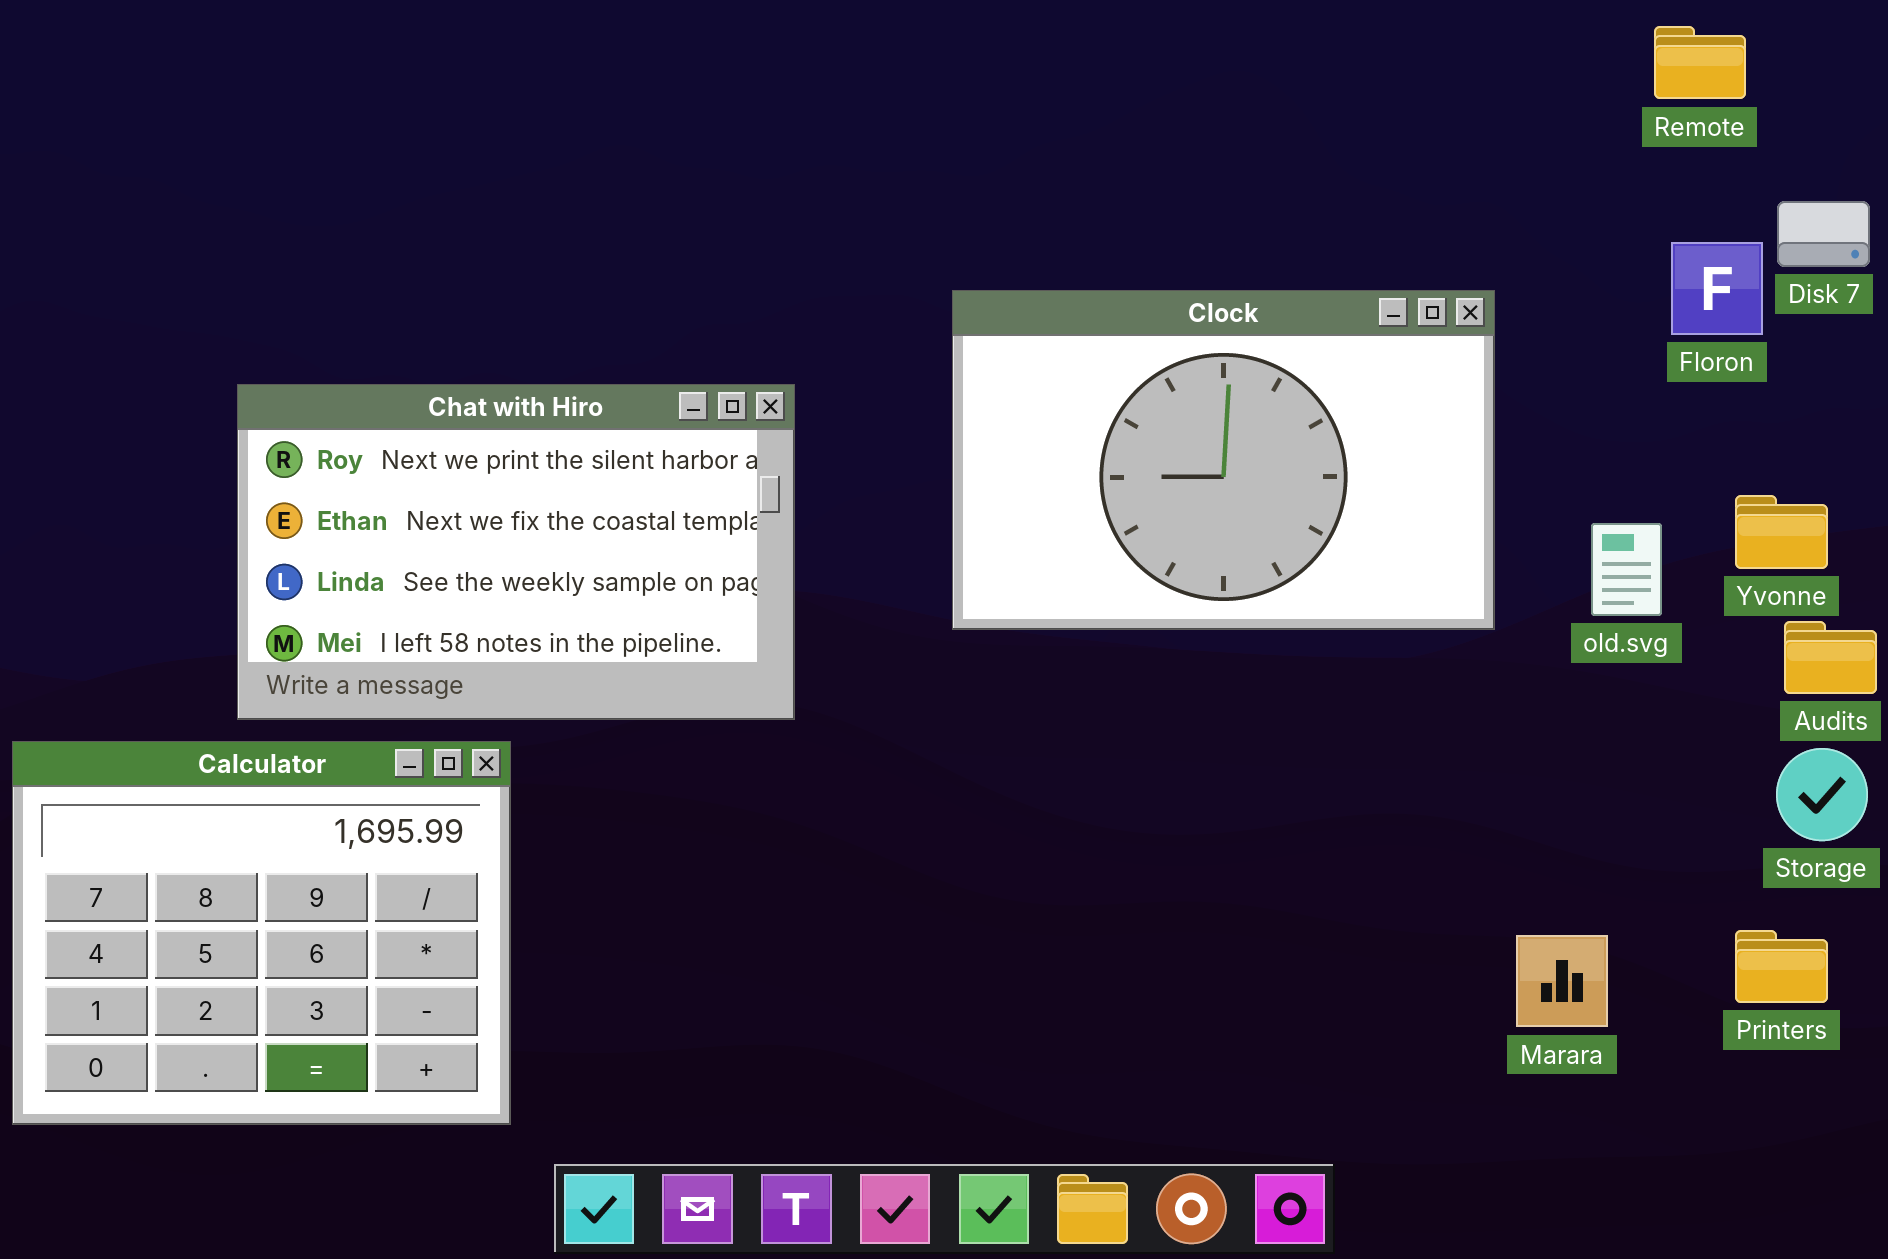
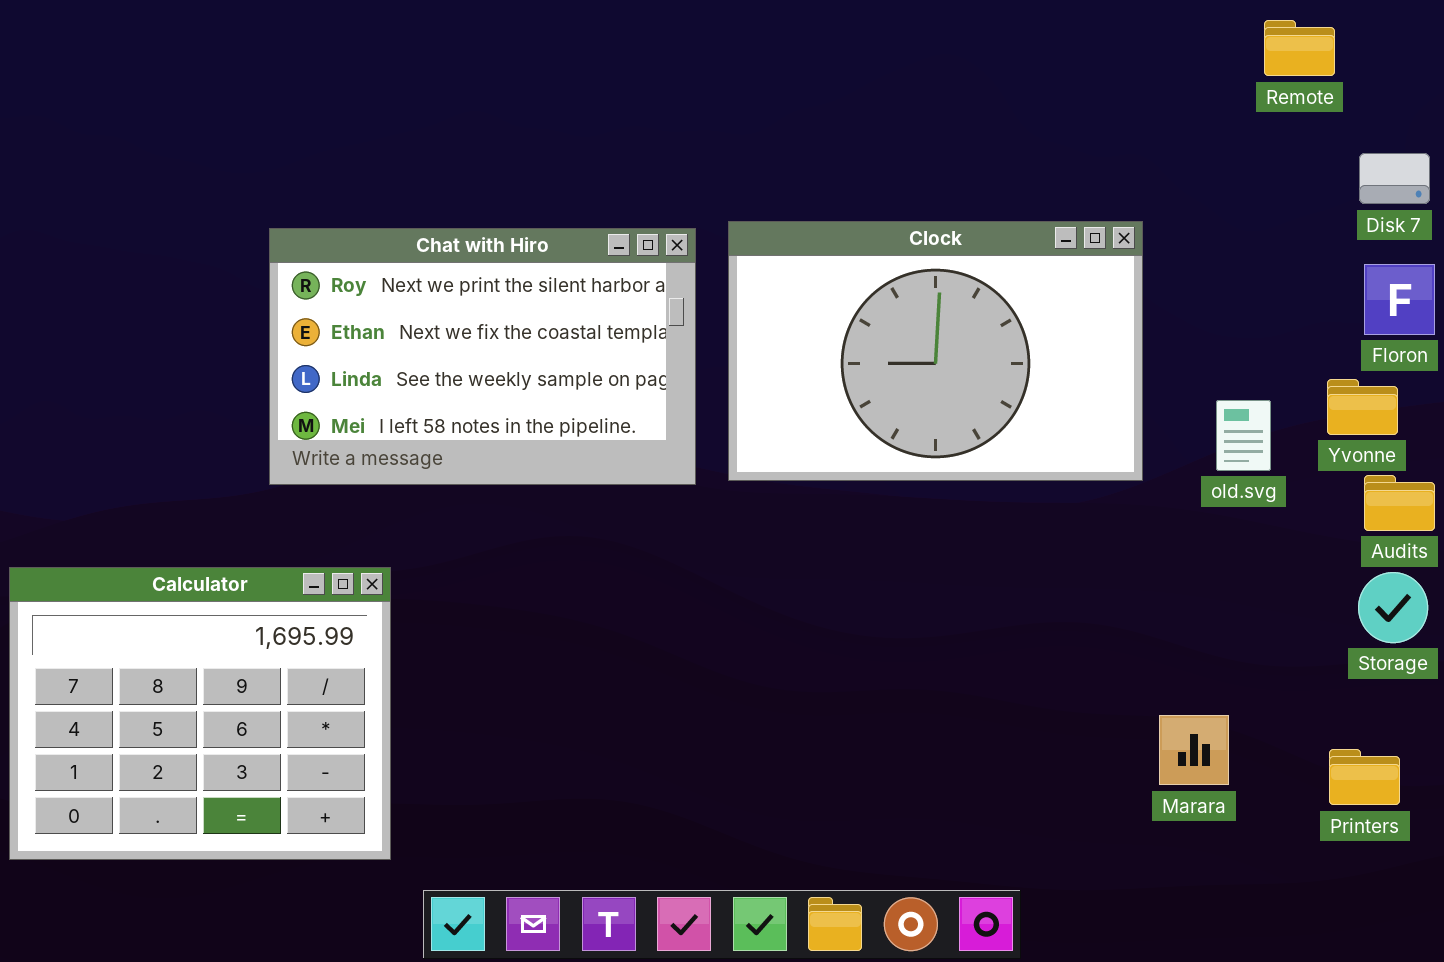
Floron: [1671,242,1763,335] -> [1364,264,1435,335], moved
Chat with Hiro: [237,384,795,720] -> [269,228,696,485], moved
Printers: [1735,930,1828,1003] -> [1329,749,1400,805], moved

